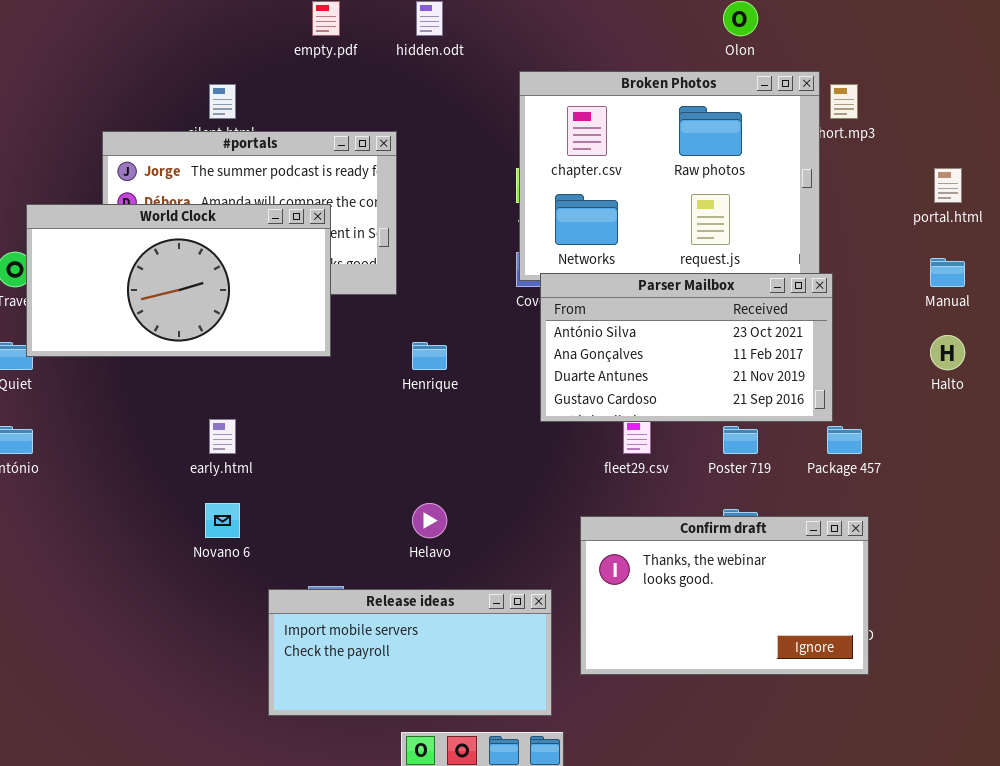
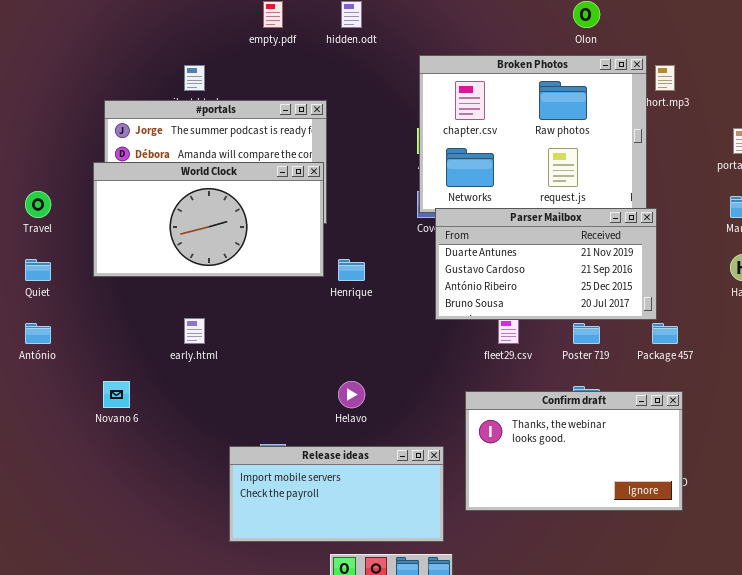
World Clock: [26,204,331,357] -> [93,162,324,277], moved
Parser Mailbox: [540,273,833,422] -> [435,208,657,320], scrolled down 2 rows
Novano 6: [205,503,240,538] -> [103,381,130,408], moved

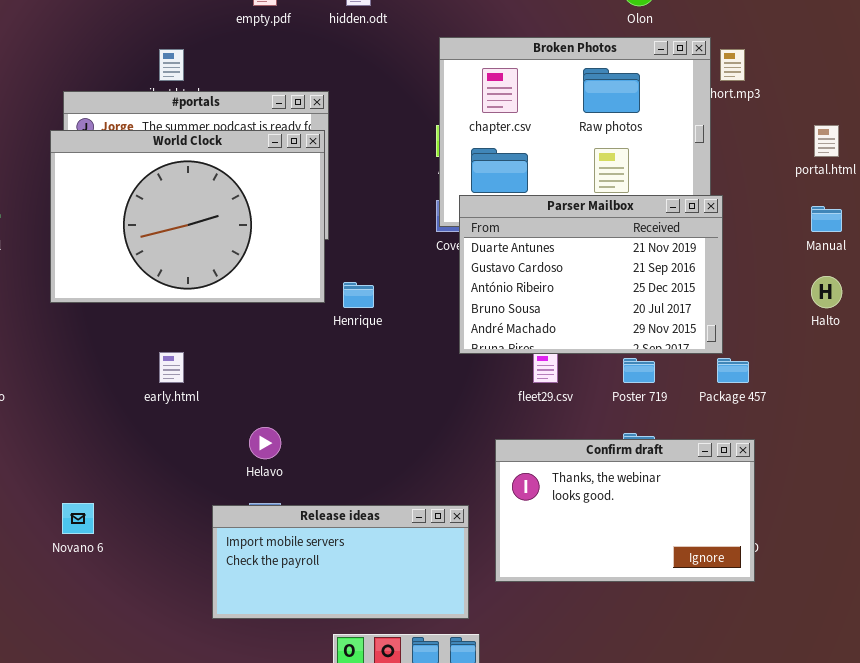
World Clock: [93,162,324,277] -> [50,130,325,303], resized
Parser Mailbox: [435,208,657,320] -> [459,195,723,354], resized
Novano 6: [103,381,130,408] -> [62,503,94,534], moved
Helavo: [338,381,365,408] -> [249,427,281,459], moved

